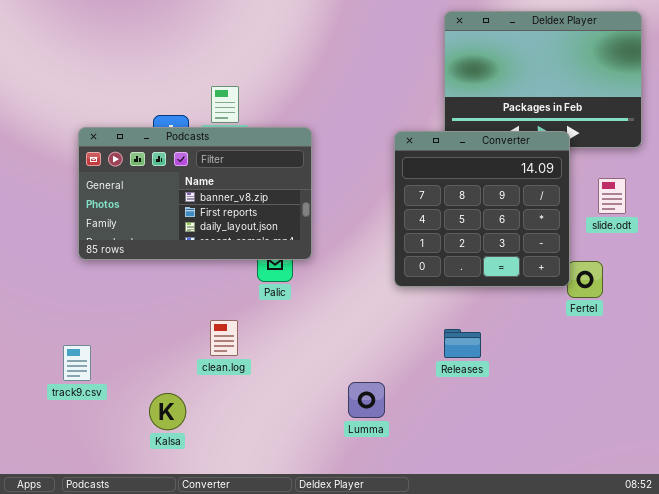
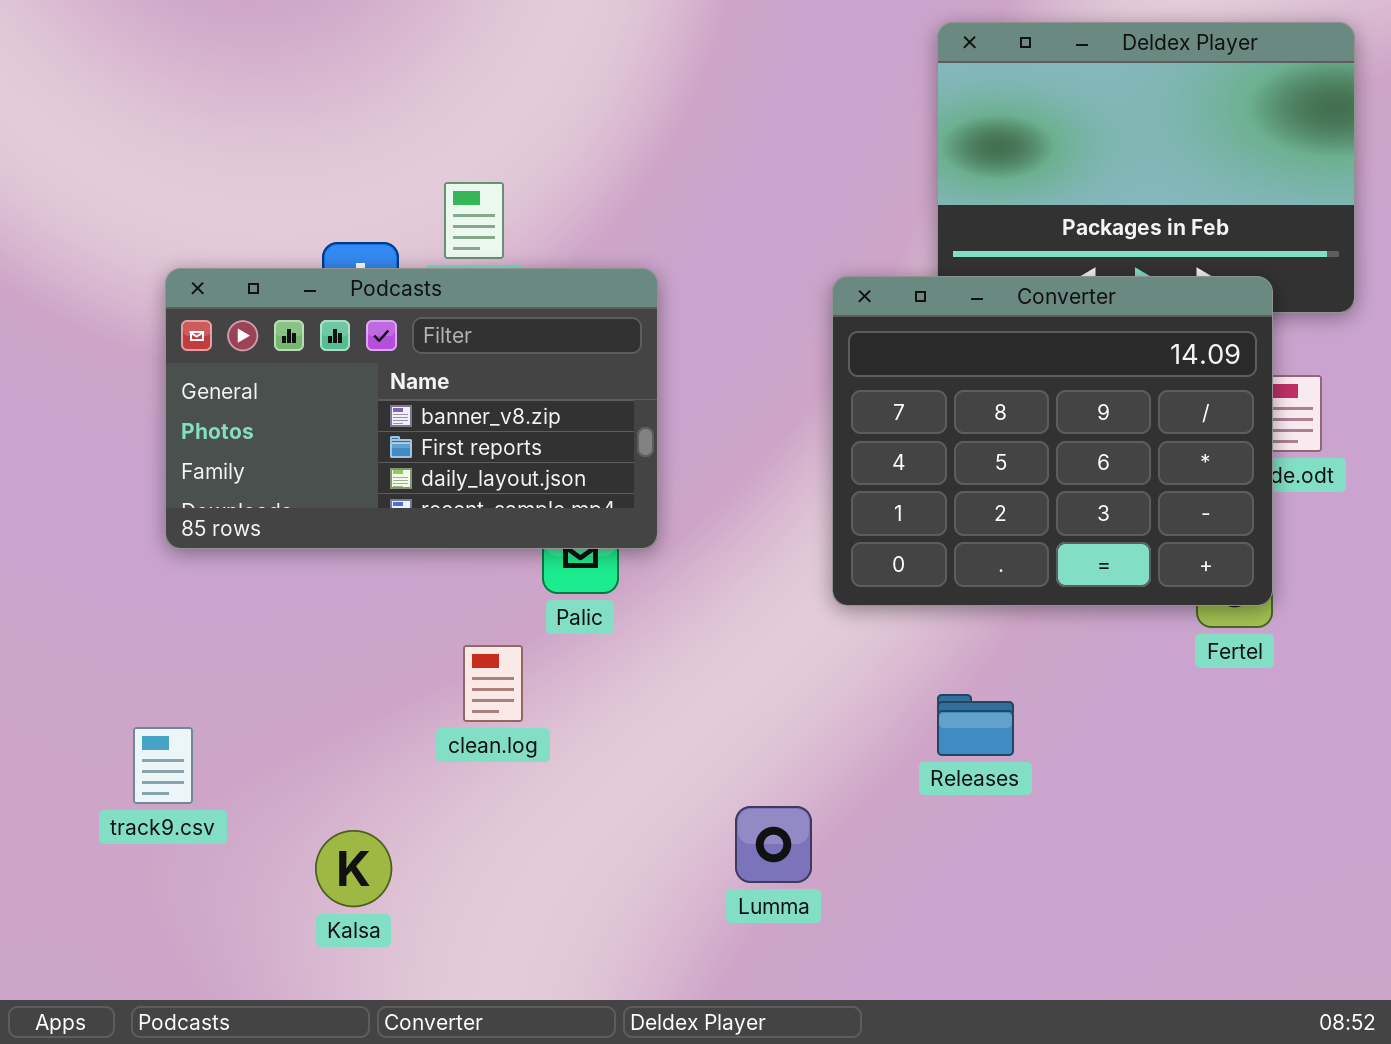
Converter: [394,131,570,287] -> [832,276,1273,606], resized
clean.log: [210,320,238,356] -> [463,645,523,722], moved

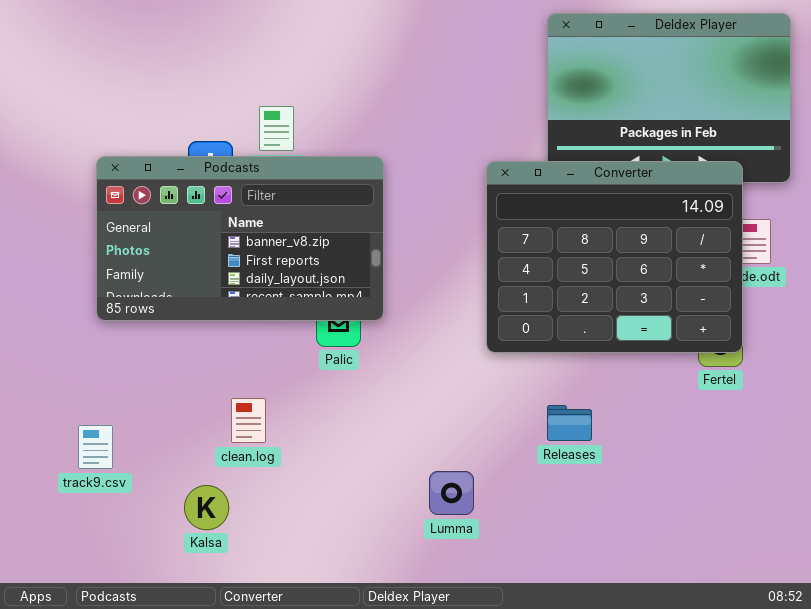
clean.log: [463,645,523,722] -> [231,398,266,443], moved

